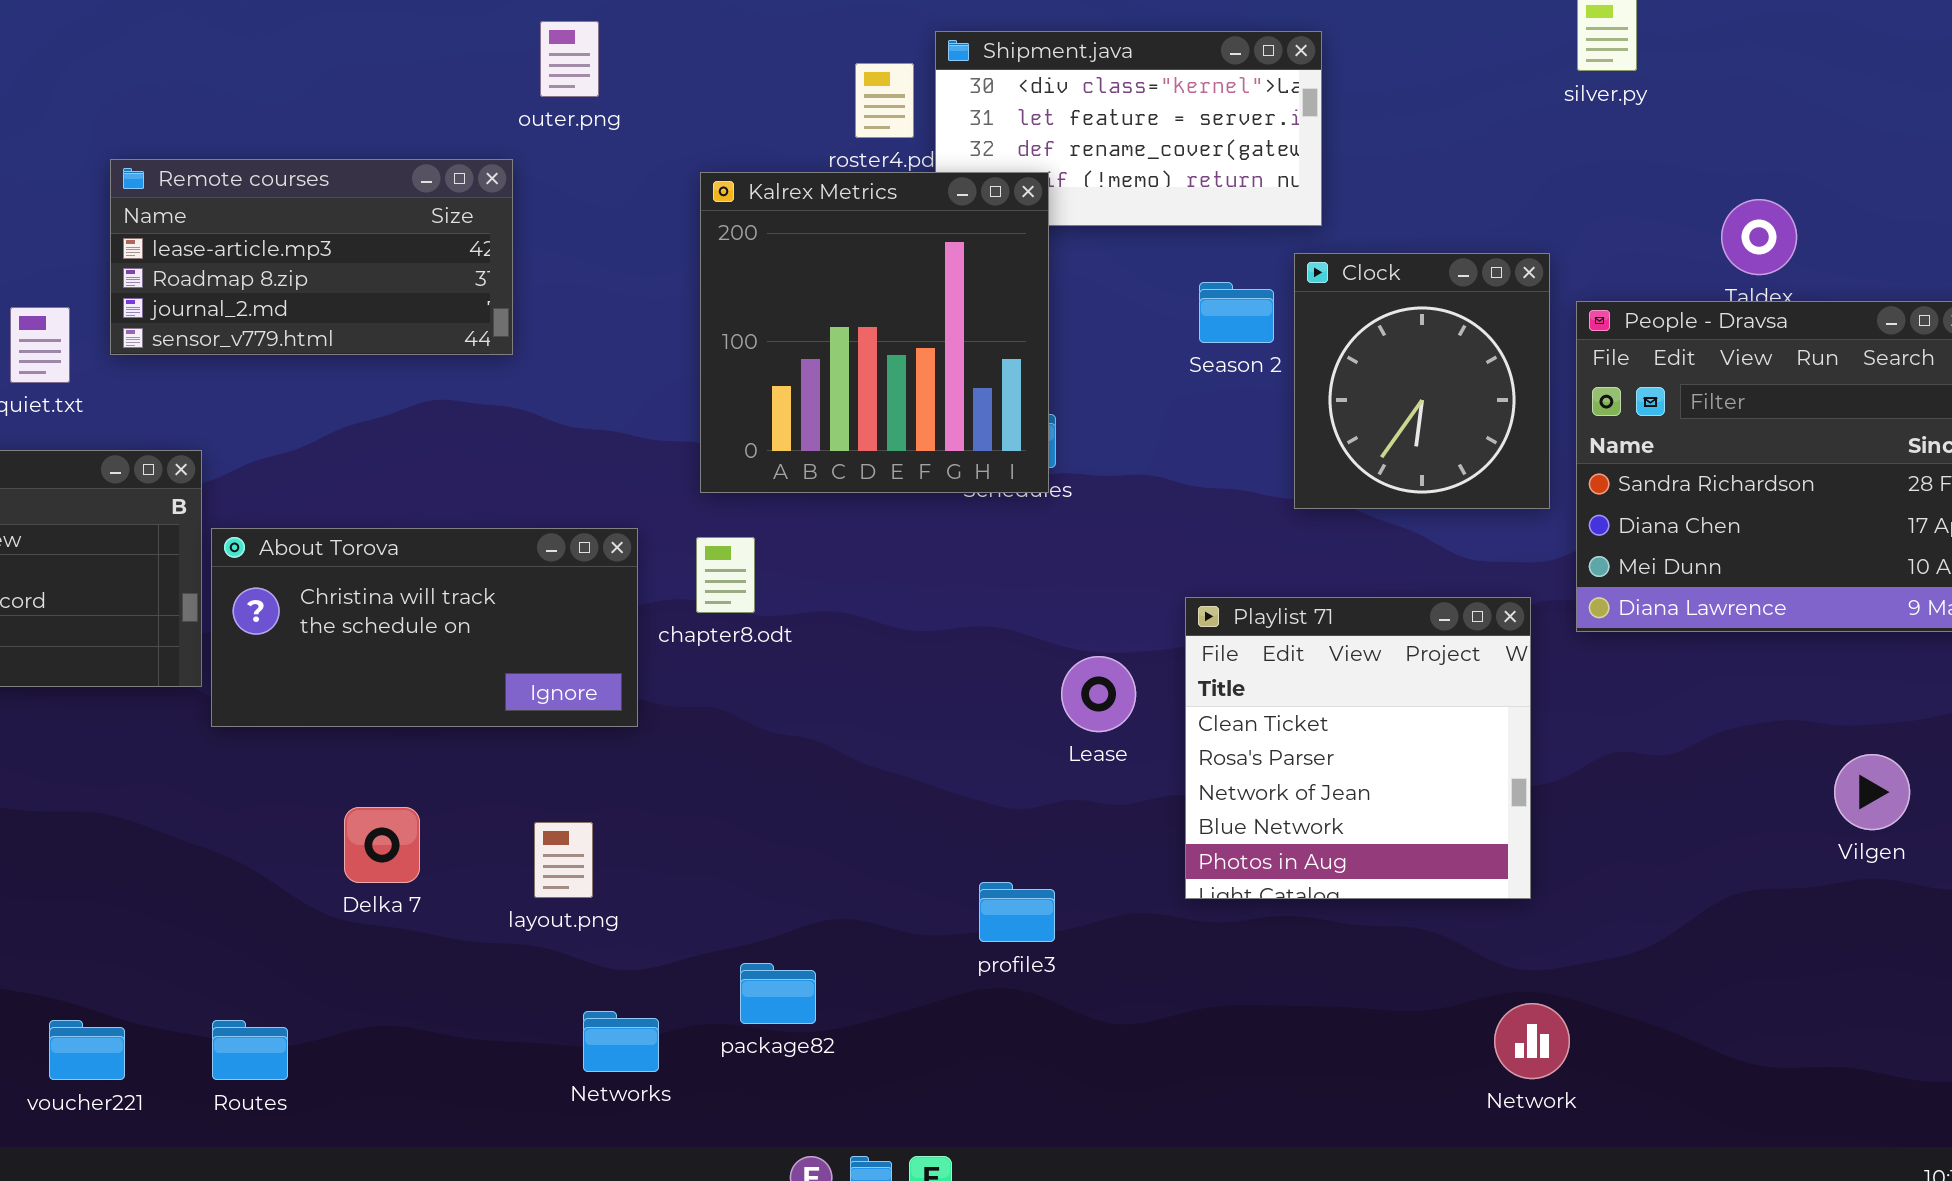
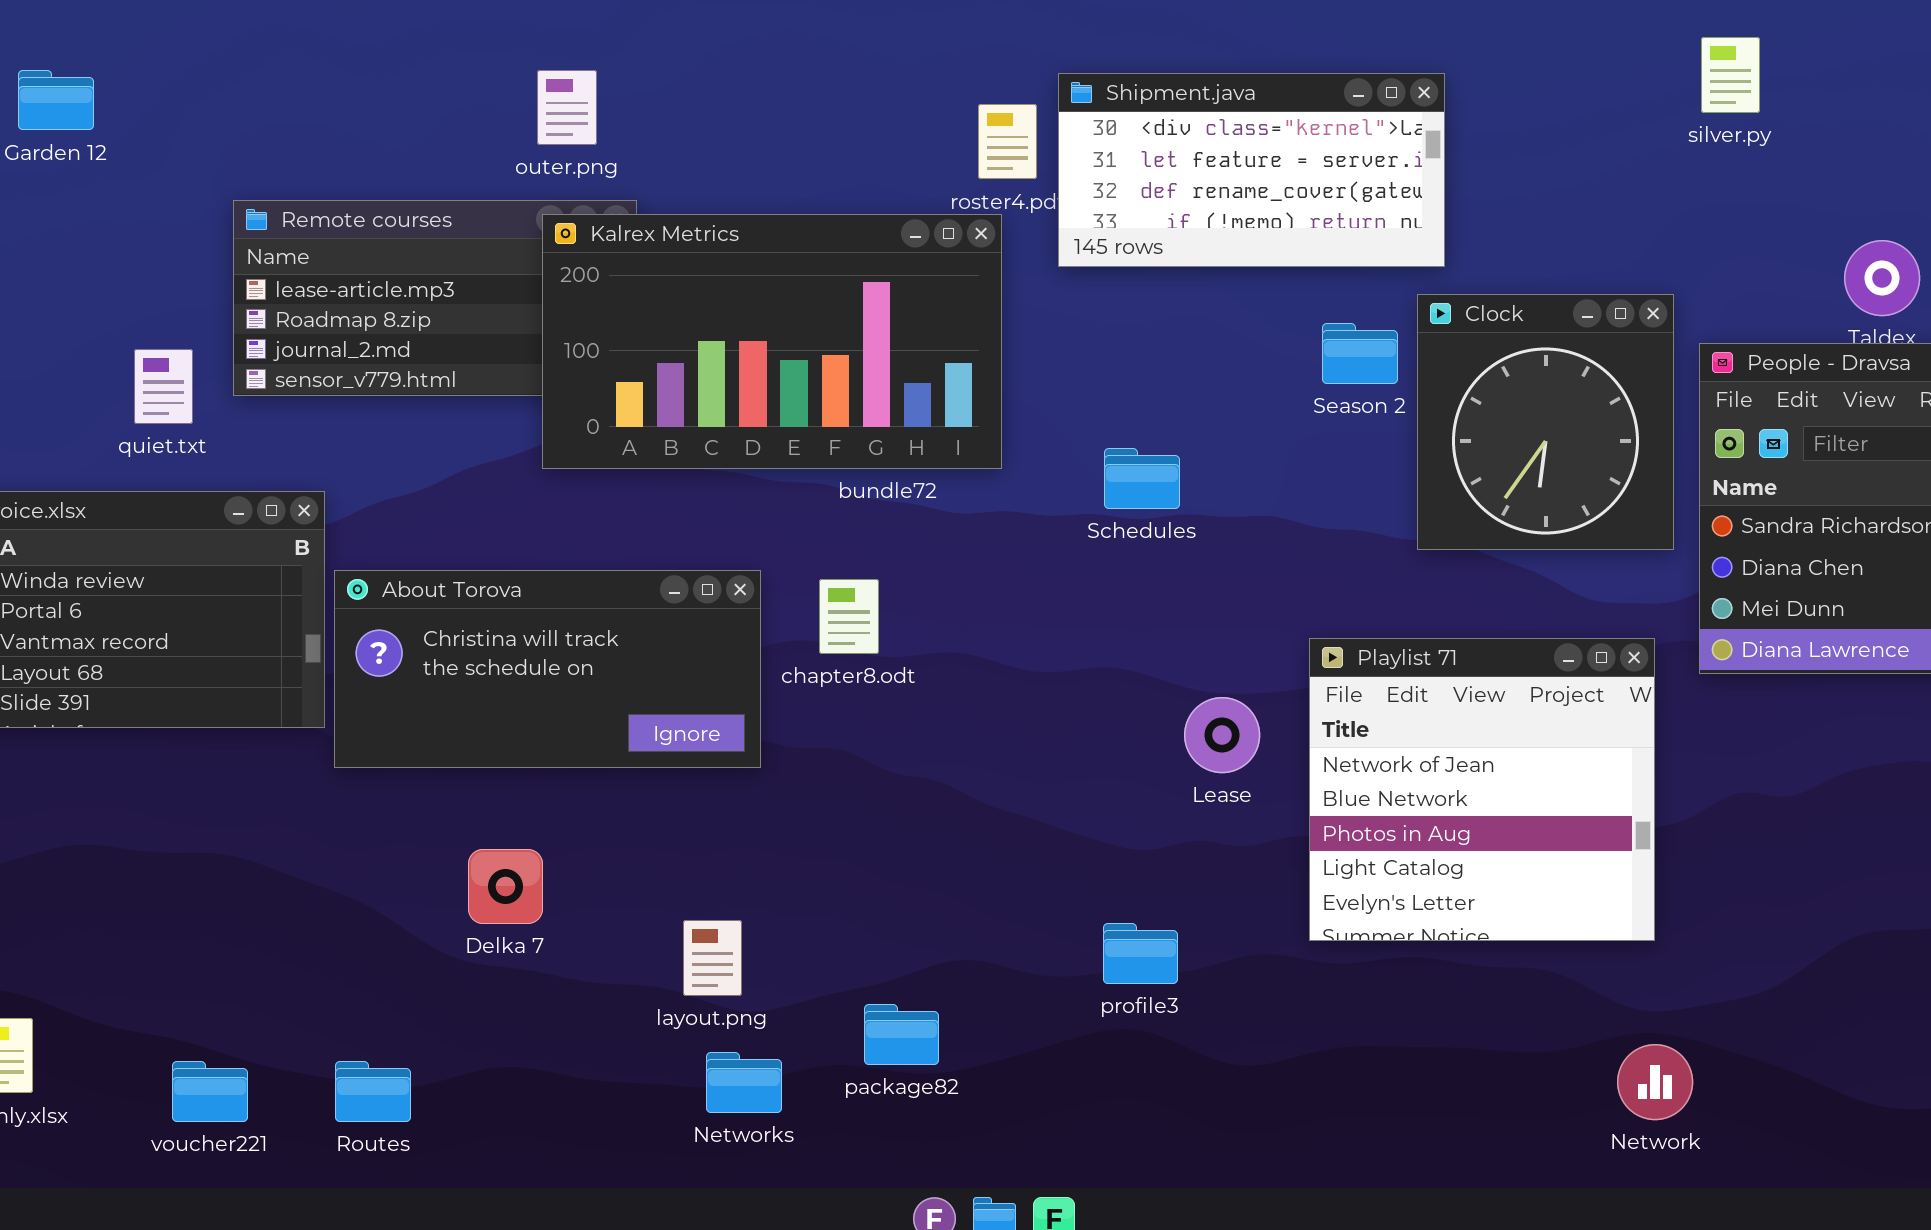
outer.png: [540,21,599,97] -> [537,70,597,145], moved
Kalrex Metrics: [700,172,1049,493] -> [542,214,1002,469], moved, resized
Playlist 71: [1185,597,1531,899] -> [1309,638,1655,941], scrolled down 2 rows
layout.png: [534,822,593,898] -> [683,920,742,996], moved

